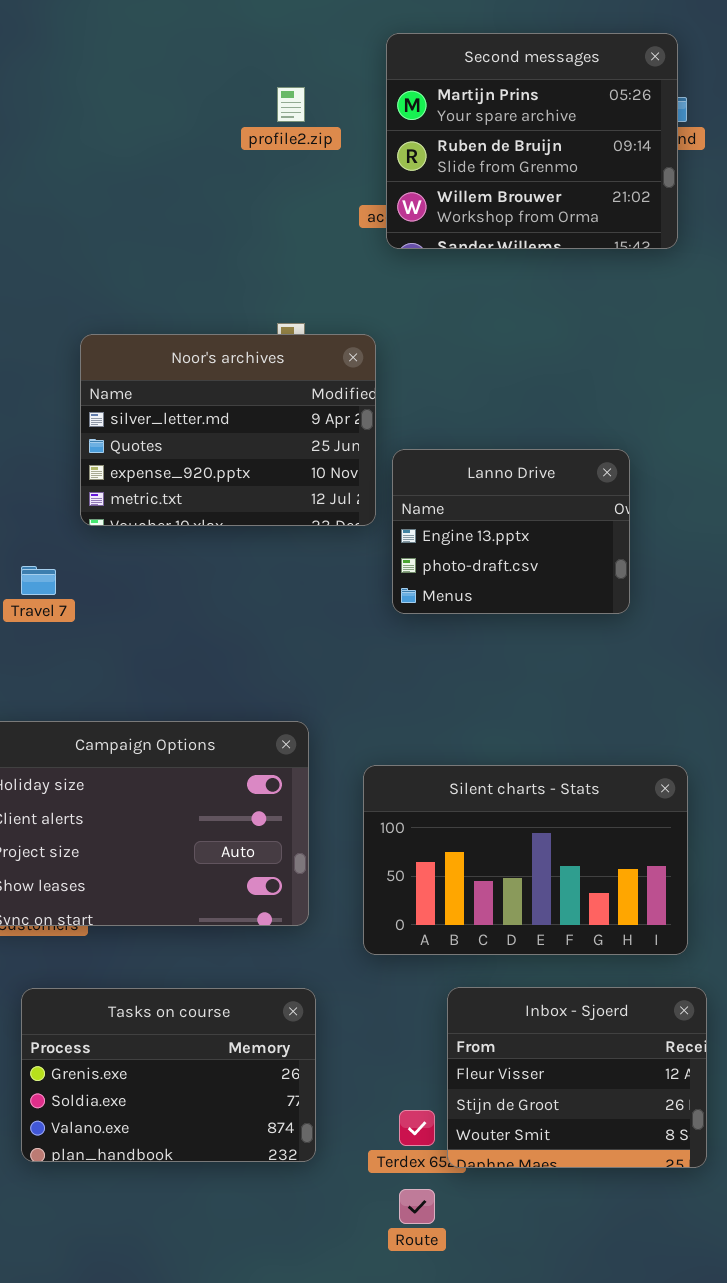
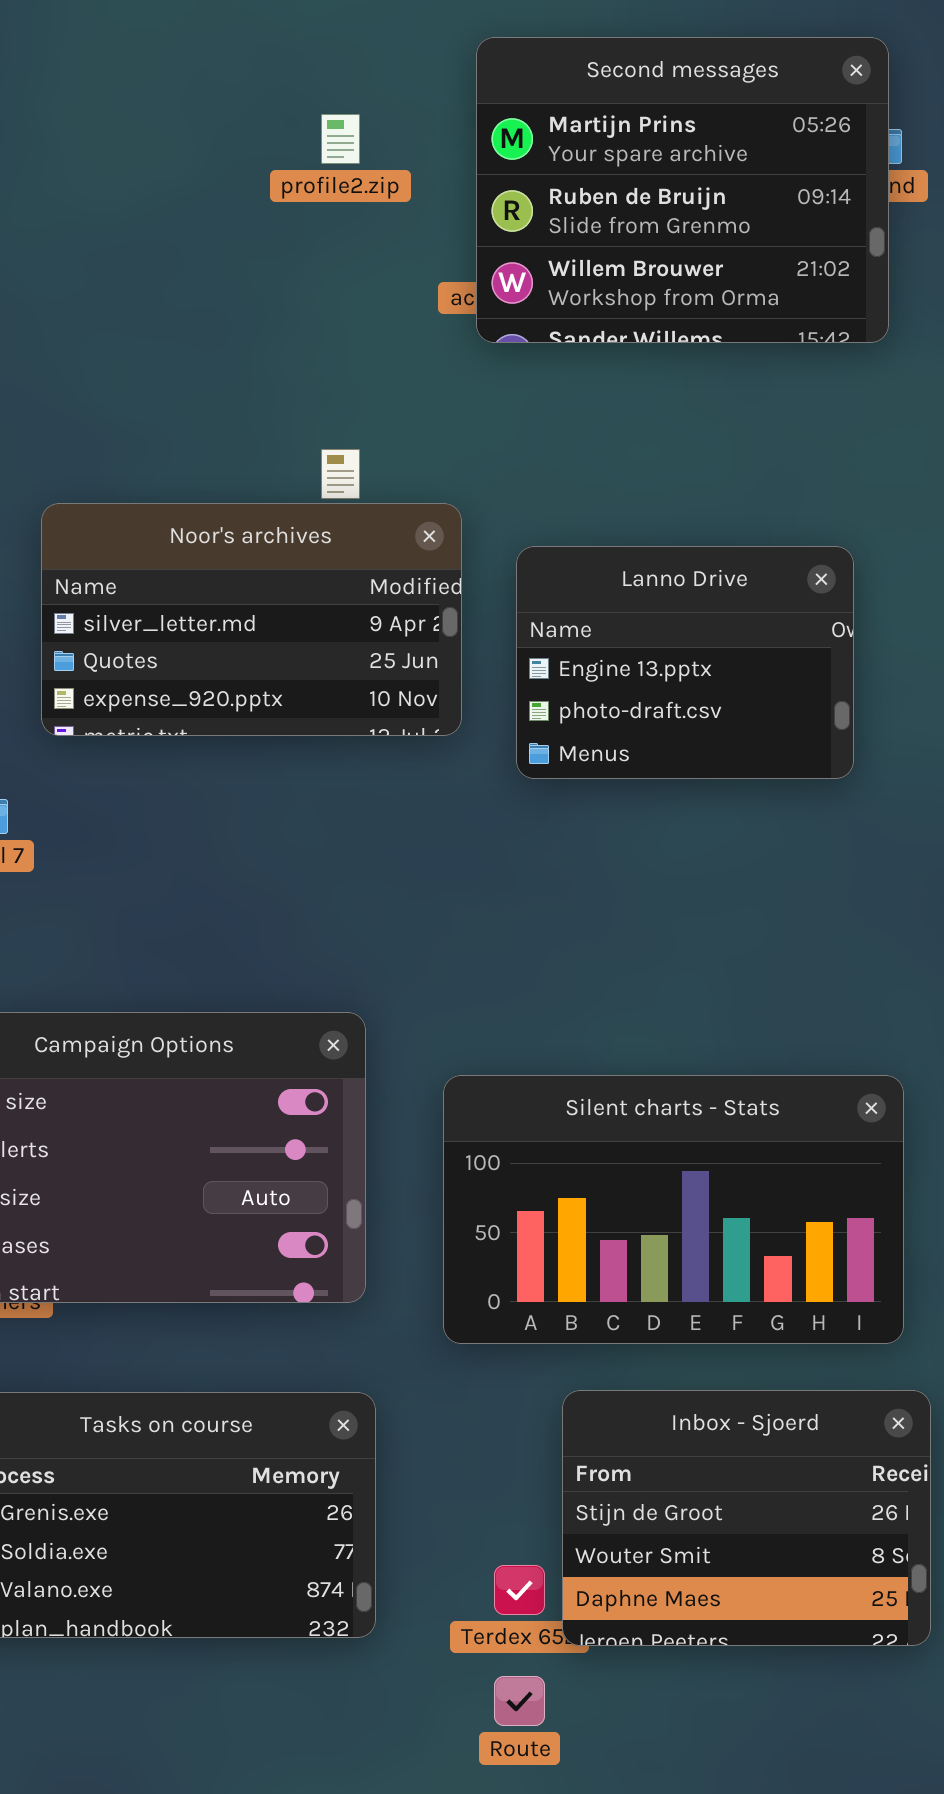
Noor's archives: [80,334,376,526] -> [41,503,462,736], resized
Lanno Drive: [392,449,630,614] -> [516,546,854,779], moved
Inbox - Sjoerd: [447,987,707,1168] -> [562,1390,931,1646], scrolled down 1 row

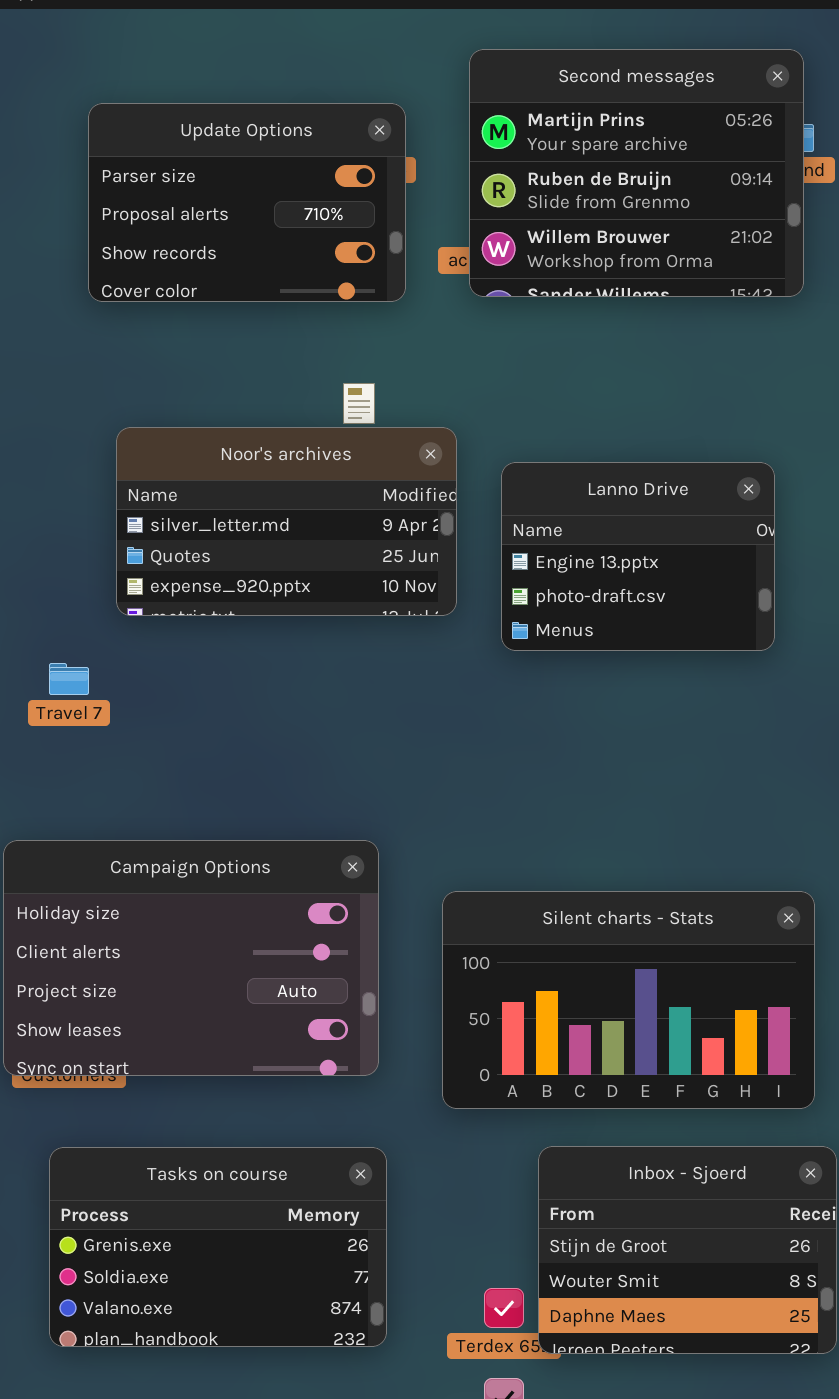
Update Options: none -> [88,103,406,302], opened

